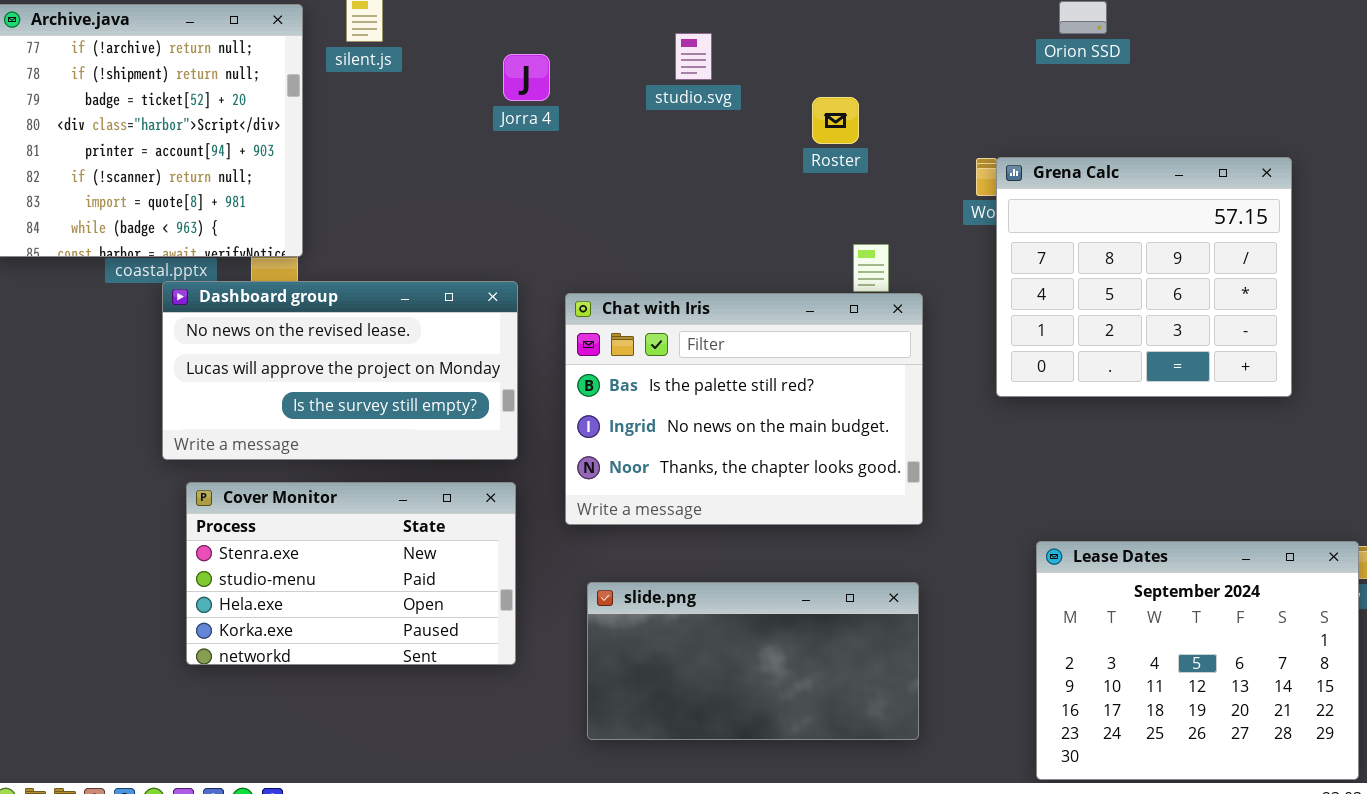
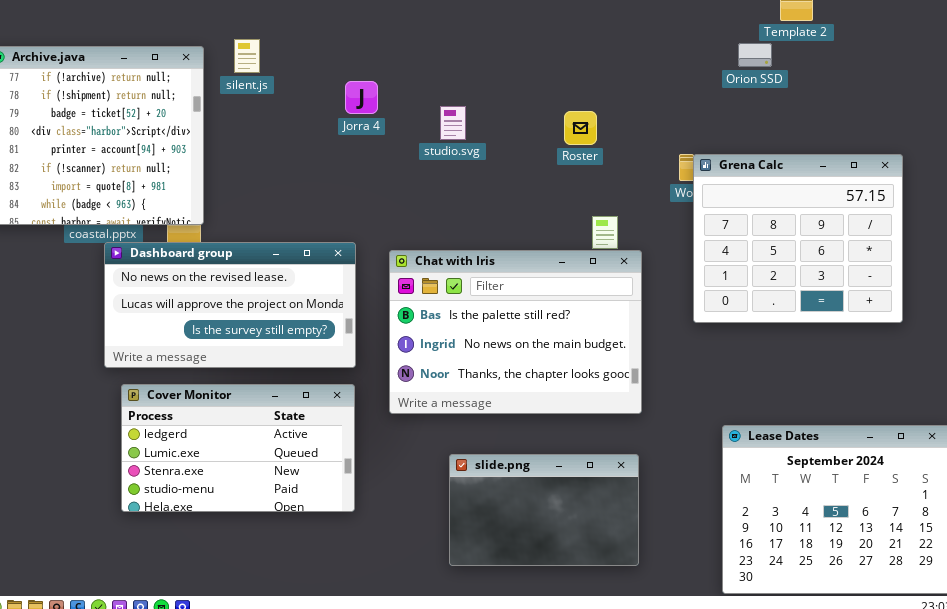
studio.svg: [675,33,712,80] -> [440,106,466,140], moved
Cover Monitor: [186,482,516,665] -> [121,384,355,512], scrolled up 2 rows
slide.png: [587,582,919,740] -> [449,454,639,566], resized

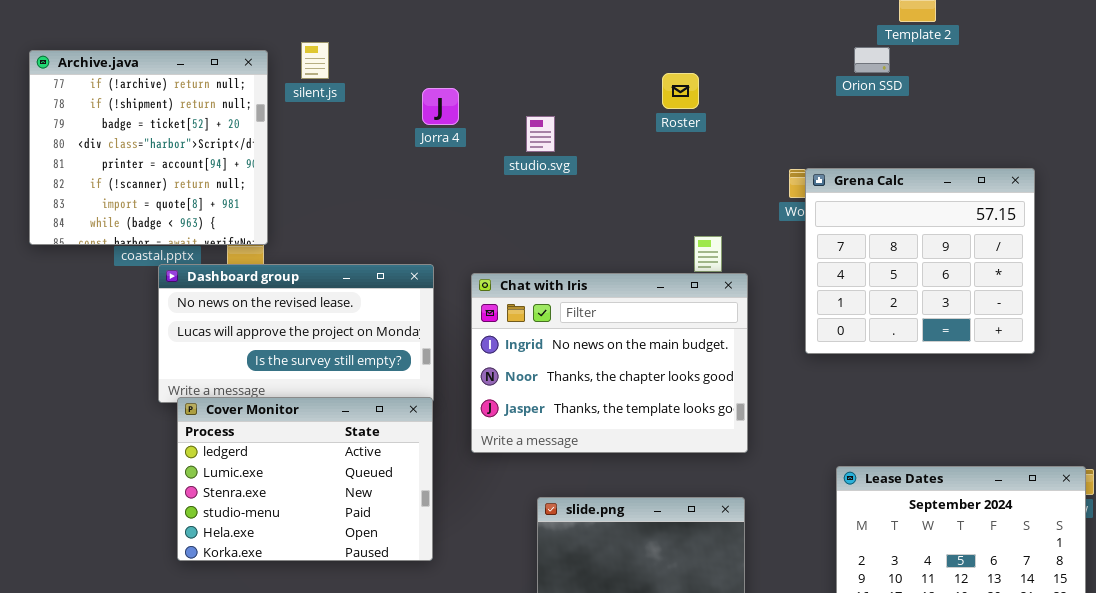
Roster: [564,111,597,145] -> [662,73,699,109], moved
Chat with Iris: [389,250,642,414] -> [471,273,748,453], scrolled down 1 row
Cover Monitor: [121,384,355,512] -> [177,397,433,561], resized

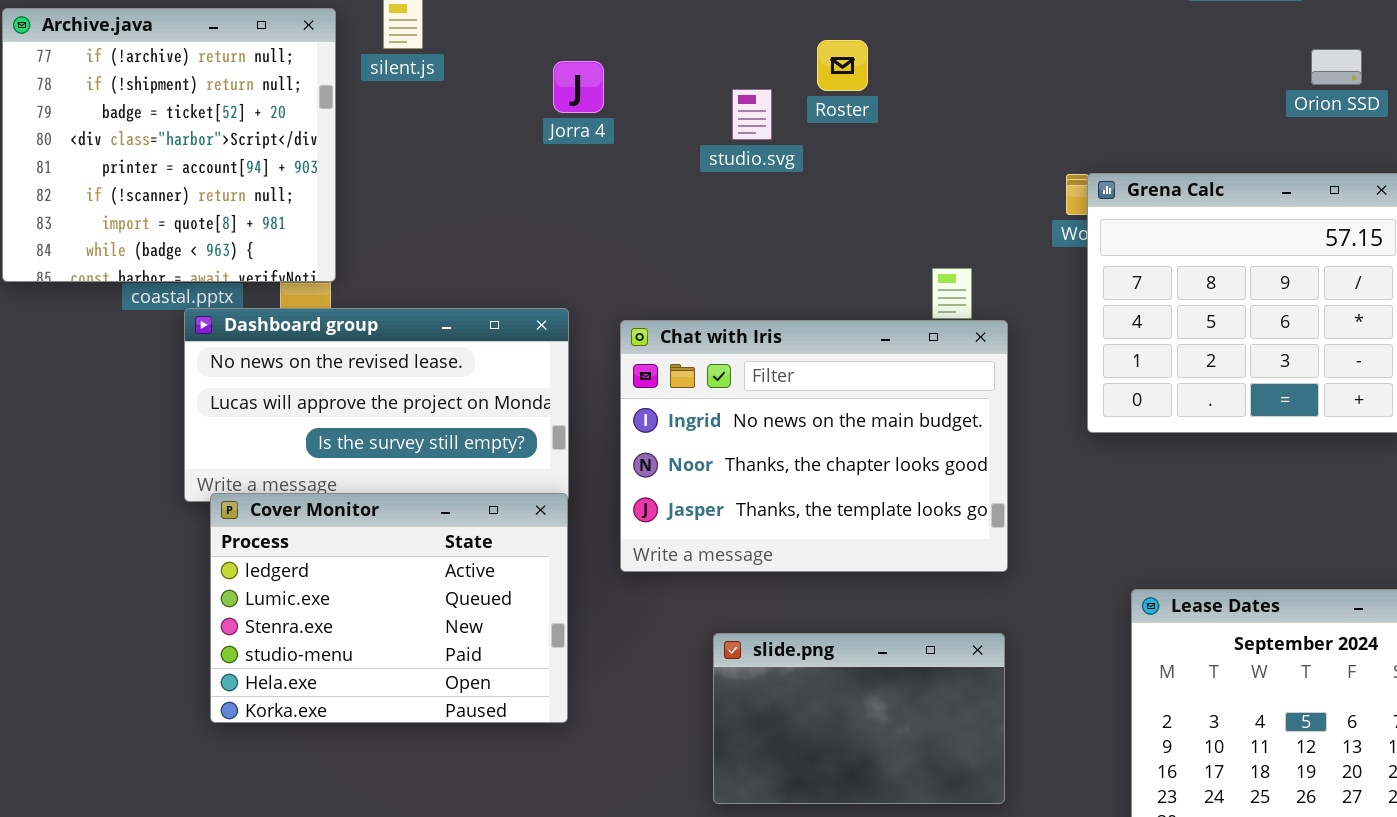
Orion SSD: [854,47,890,73] -> [1311,49,1362,85], moved
Roster: [662,73,699,109] -> [817,40,868,91], moved
studio.svg: [526,116,555,152] -> [732,89,772,140], moved

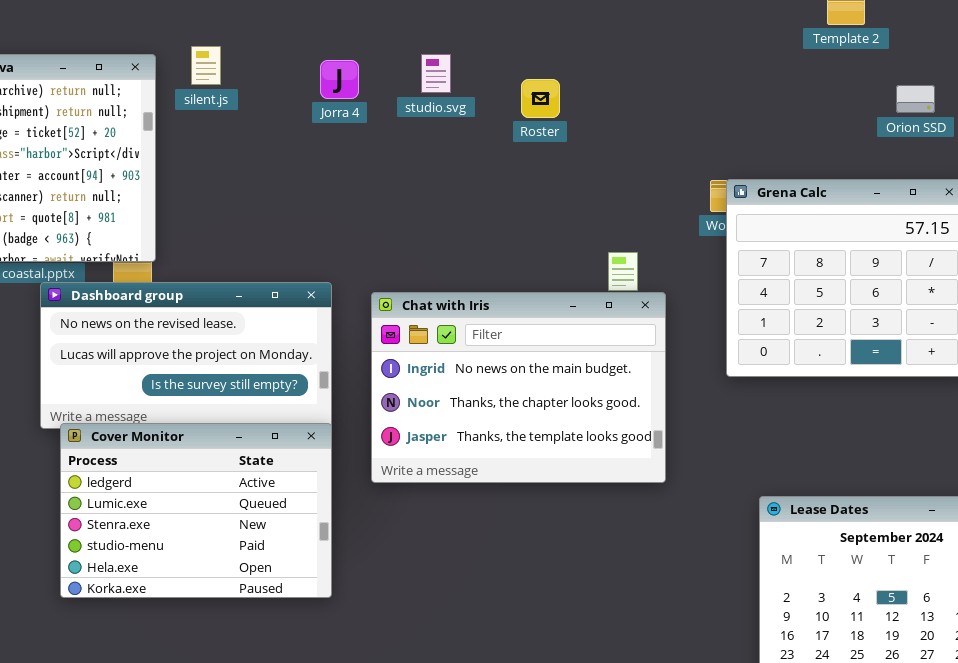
Jorra 4: [553,61,604,113] -> [320,60,359,99], moved
studio.svg: [732,89,772,140] -> [421,54,451,93], moved
slide.png: [713,633,1005,804] -> none, closed

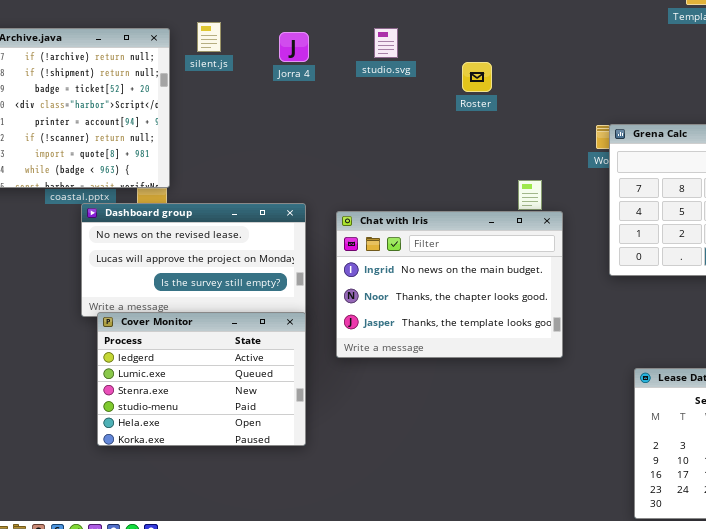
Jorra 4: [320,60,359,99] -> [279,32,309,62], moved
Roster: [521,79,560,118] -> [462,62,492,92], moved

